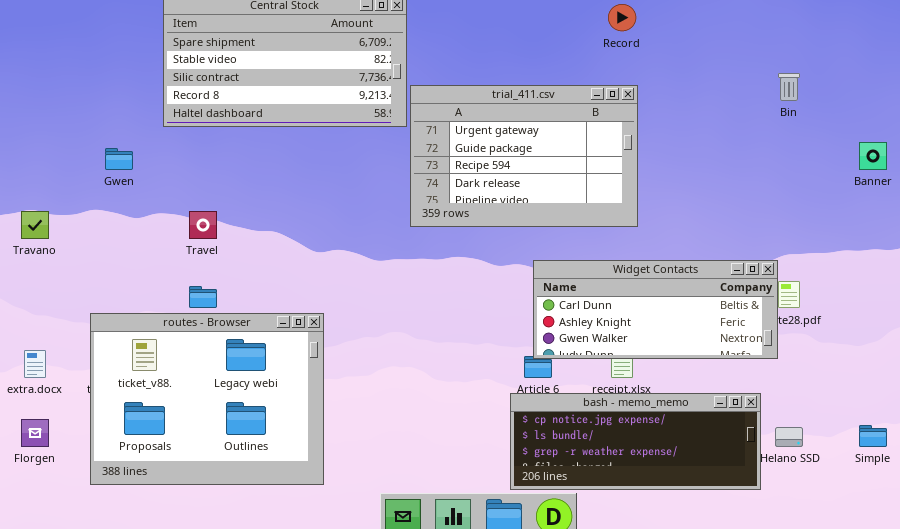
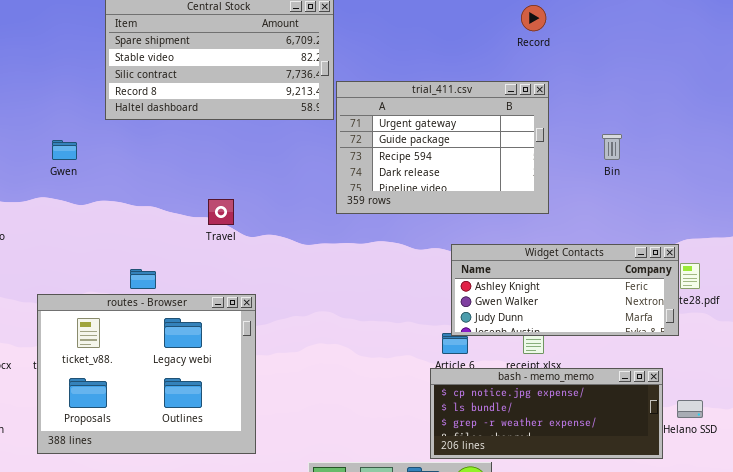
Bin: [778,73,800,101] -> [602,134,622,160], moved
Travel: [189,211,217,239] -> [208,199,234,225], moved
Widget Contacts: [533,260,778,359] -> [451,244,679,336], scrolled down 1 row

